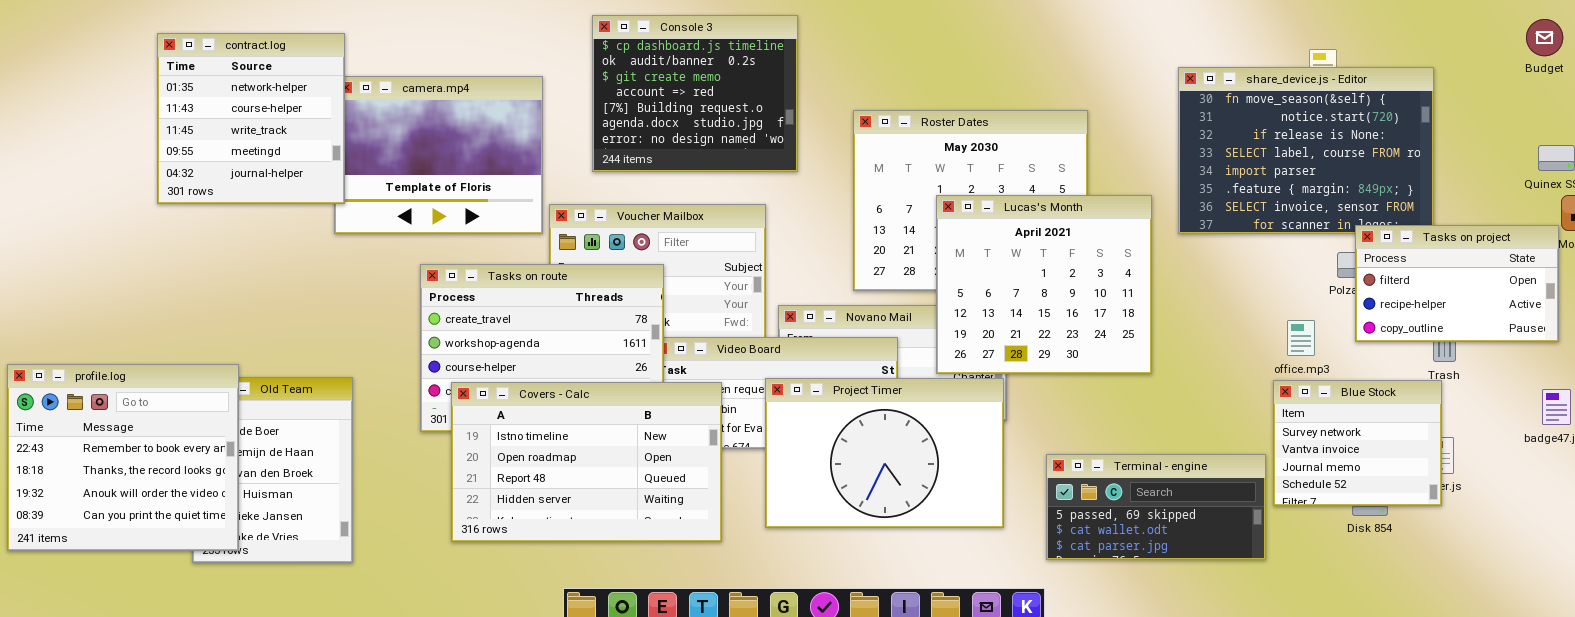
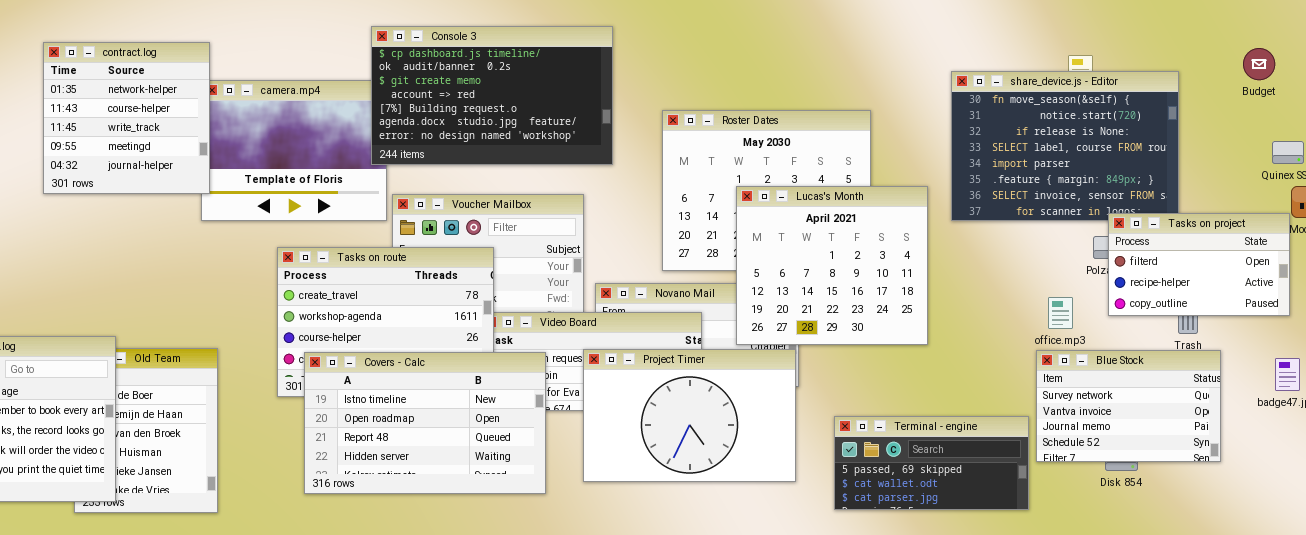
Console 3: [592,15,798,172] -> [371,26,613,165], resized
Budget: [1526,19,1563,56] -> [1243,48,1275,80], moved
Blue Stock: [1273,380,1442,506] -> [1036,350,1221,462], resized

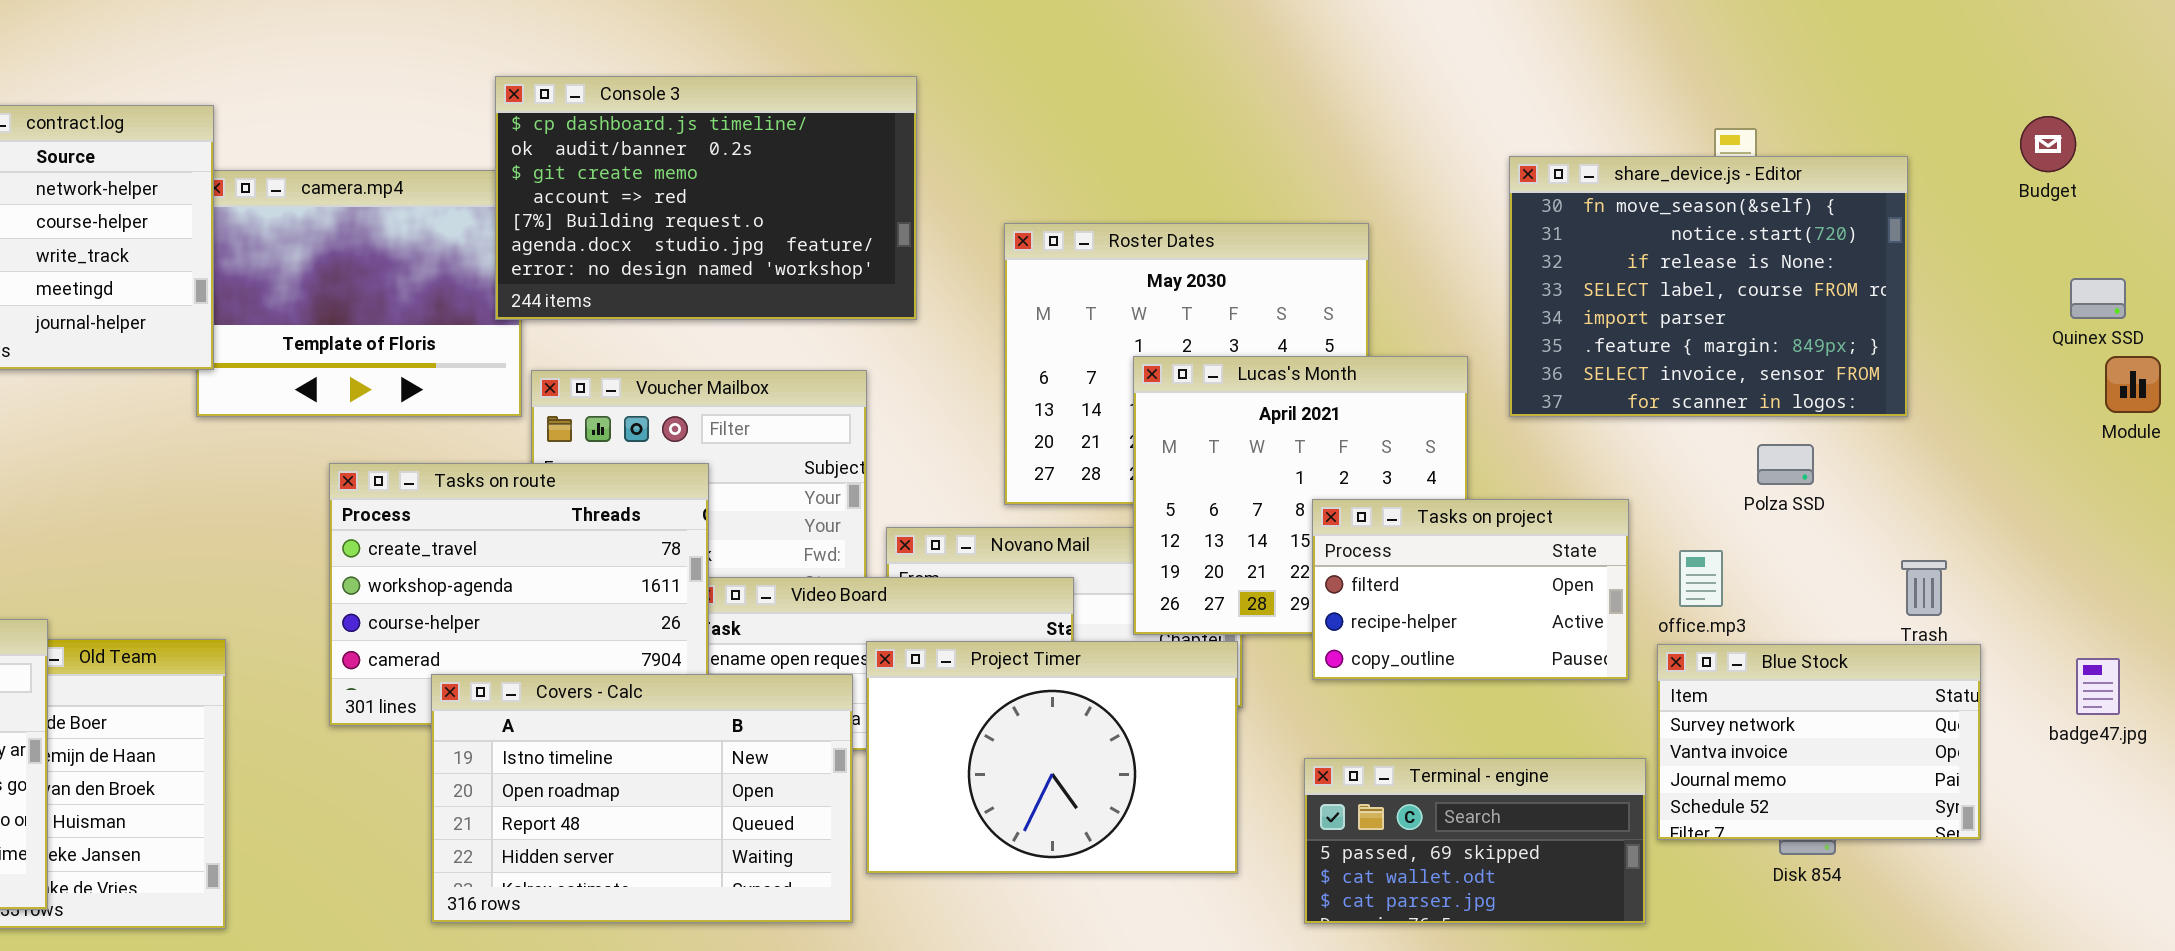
Tasks on project: [1108,213,1290,316] -> [1312,499,1629,680], moved
Covers - Calc: [304,352,546,494] -> [431,674,853,923], moved

